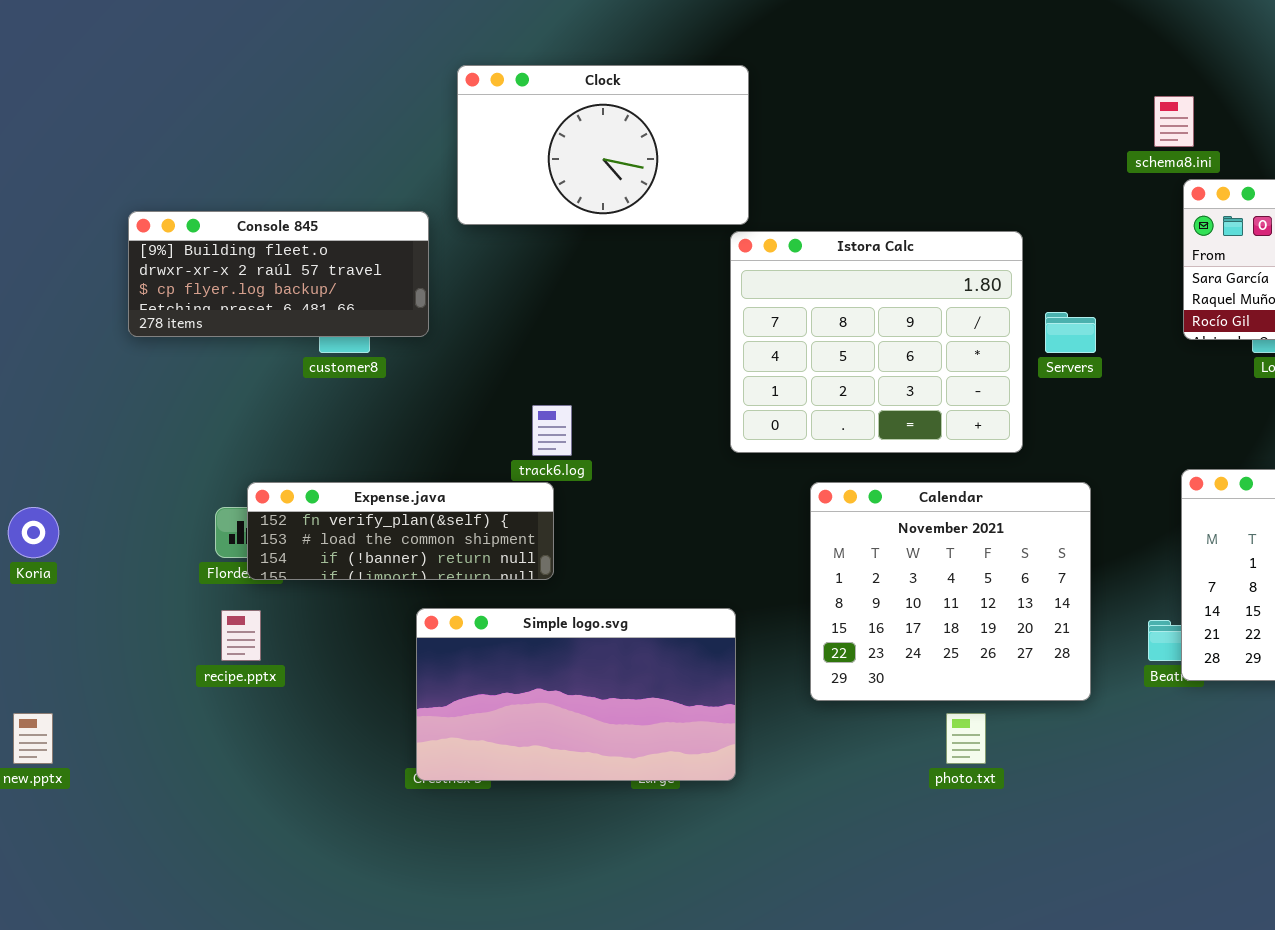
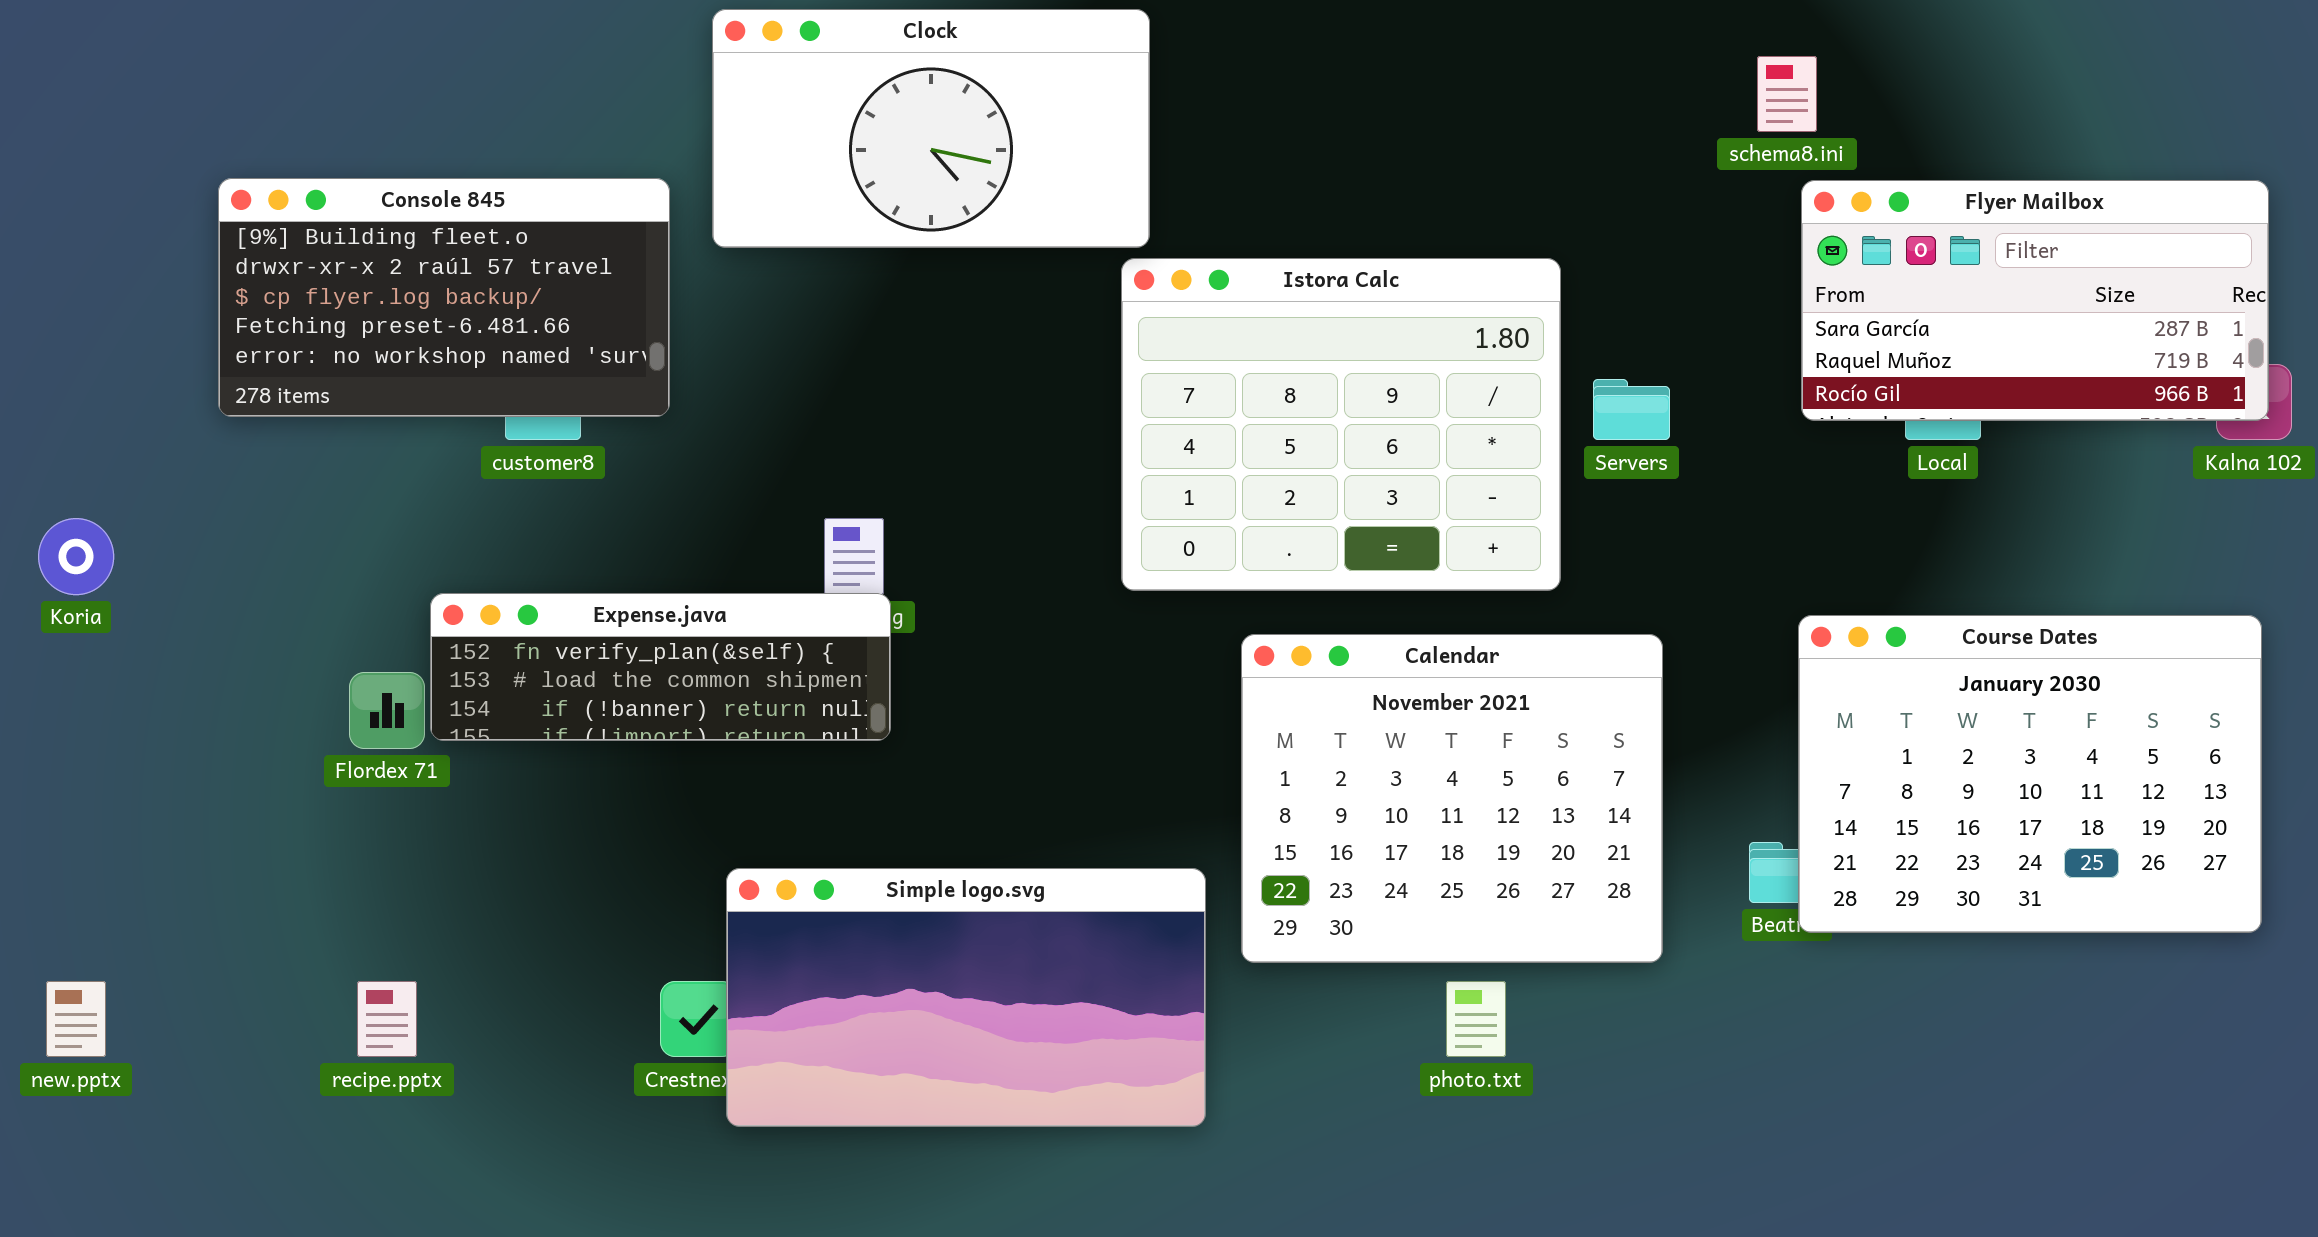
Console 845: [128,211,429,337] -> [218,178,670,417], resized
Expense.java: [247,482,554,580] -> [430,593,891,741], moved
Koria: [8,507,59,558] -> [38,518,114,595], moved
Simple logo.svg: [416,608,736,781] -> [726,868,1206,1127], moved
recipe.pptx: [221,610,261,661] -> [357,981,417,1057], moved

